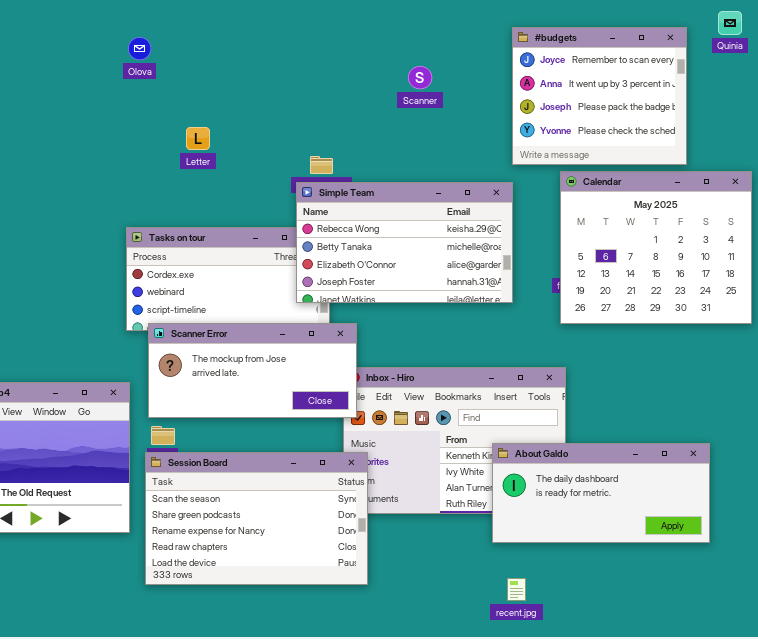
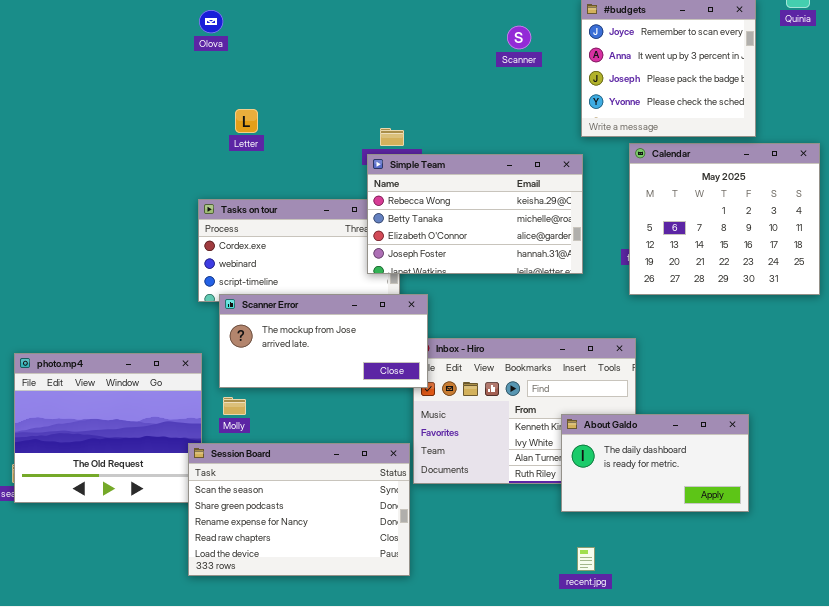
Scanner: [408,66,432,89] -> [507,26,531,49], moved
Letter: [186,127,210,150] -> [235,109,258,133], moved
About Galdo: [492,443,710,543] -> [561,414,749,512], resized
Session Board: [145,452,368,585] -> [188,443,410,576], moved

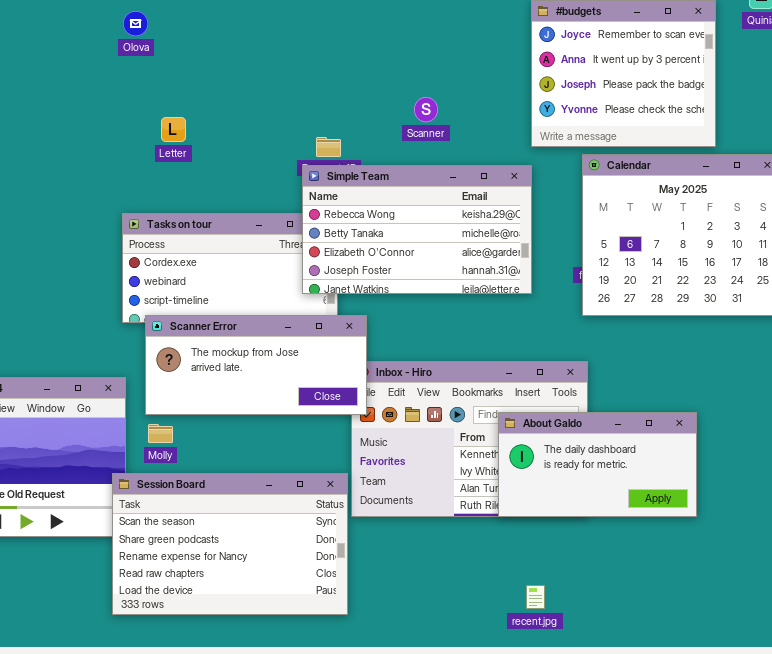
Scanner: [507,26,531,49] -> [414,97,438,122], moved
About Galdo: [561,414,749,512] -> [498,412,697,517], moved

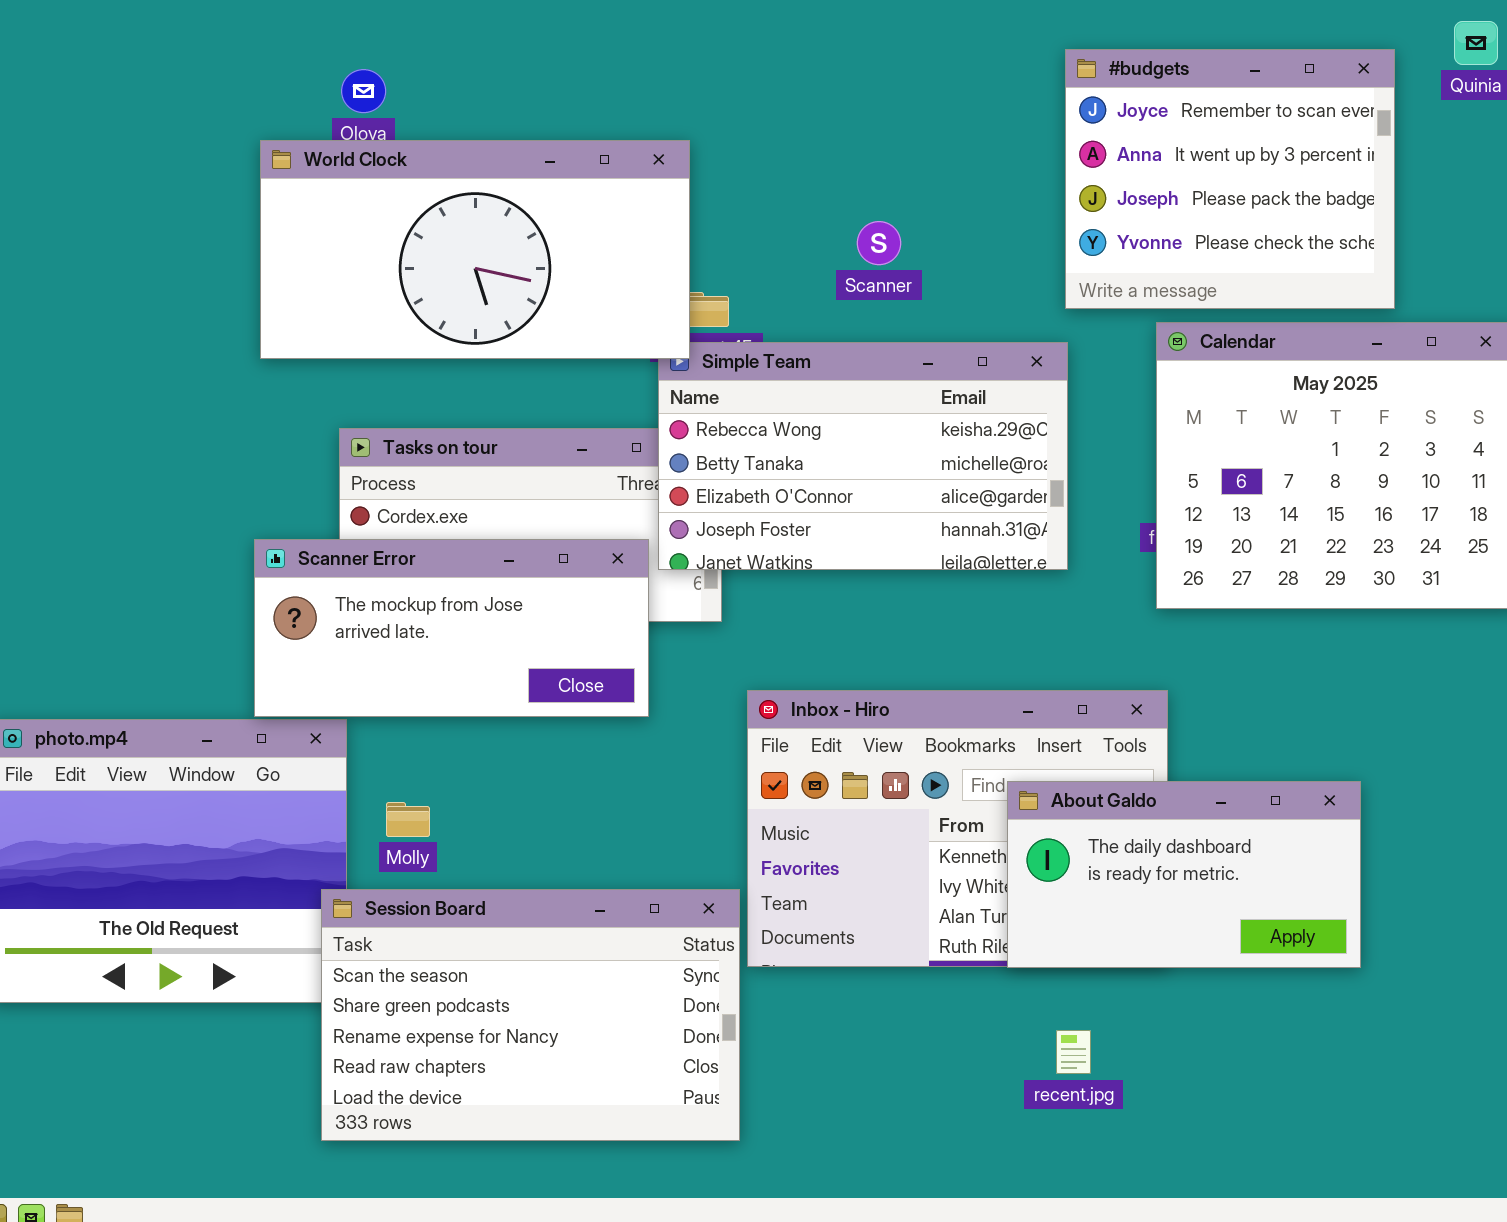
World Clock: none -> [260,140,690,359], opened
Scanner Error: [145,315,367,415] -> [254,539,649,717], moved
recent.jpg: [526,585,545,609] -> [1056,1030,1091,1074], moved

